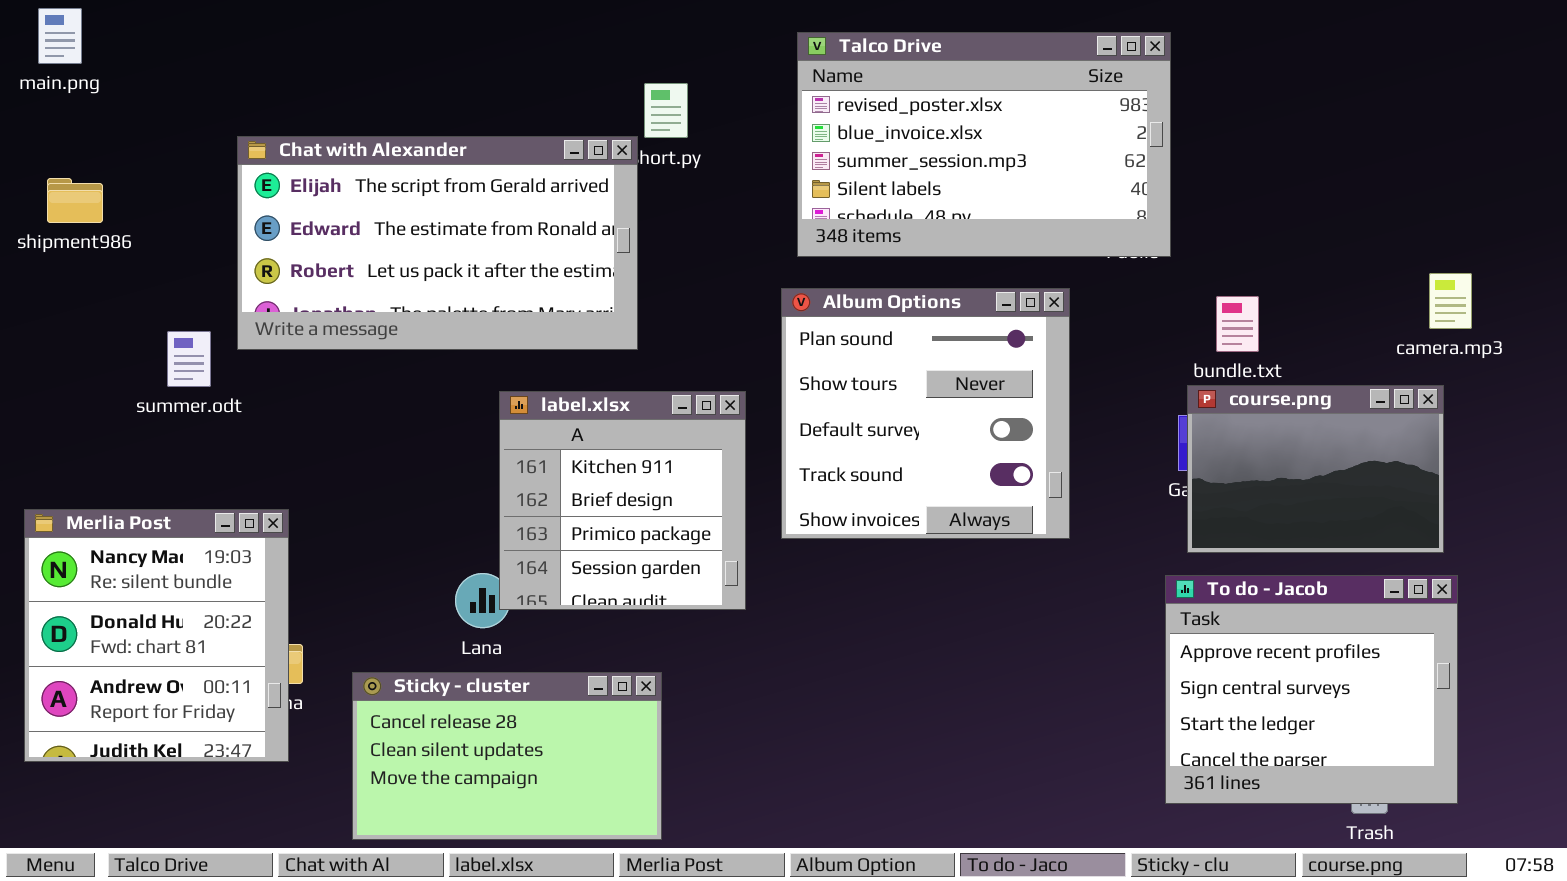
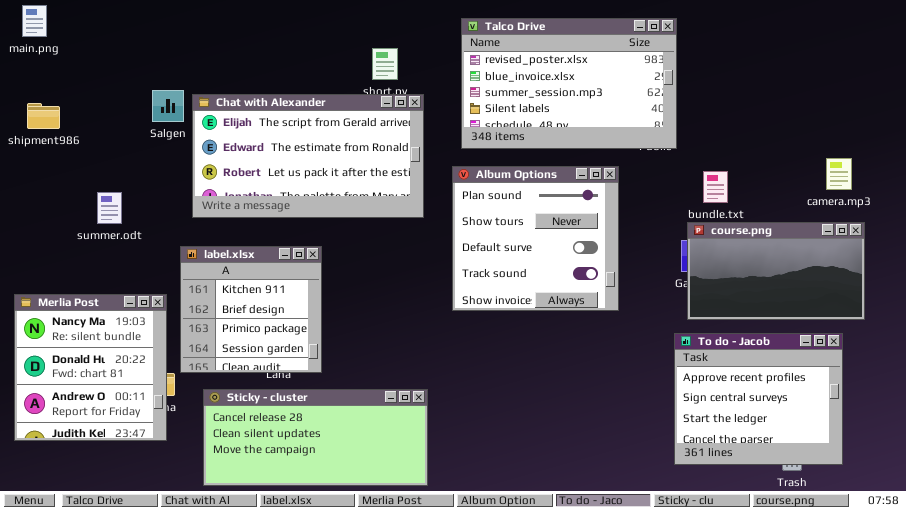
Chat with Alexander: [237,136,638,350] -> [192,94,424,218], moved
course.png: [1187,385,1444,553] -> [687,222,865,320], resized
label.xlsx: [499,391,746,610] -> [180,246,322,373], moved
Sticky - cluster: [352,672,662,840] -> [203,389,428,486], resized

